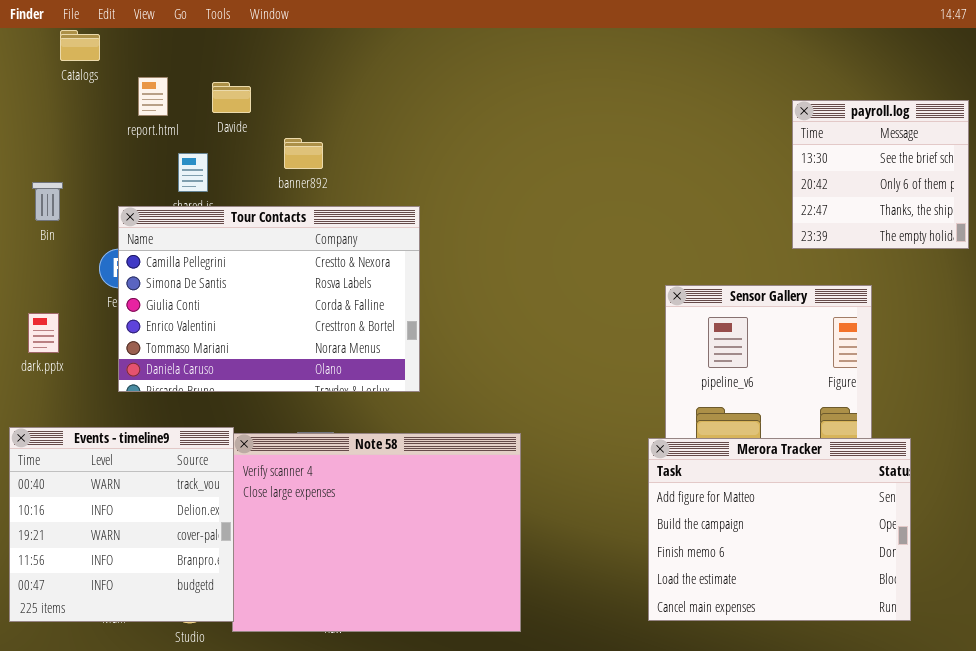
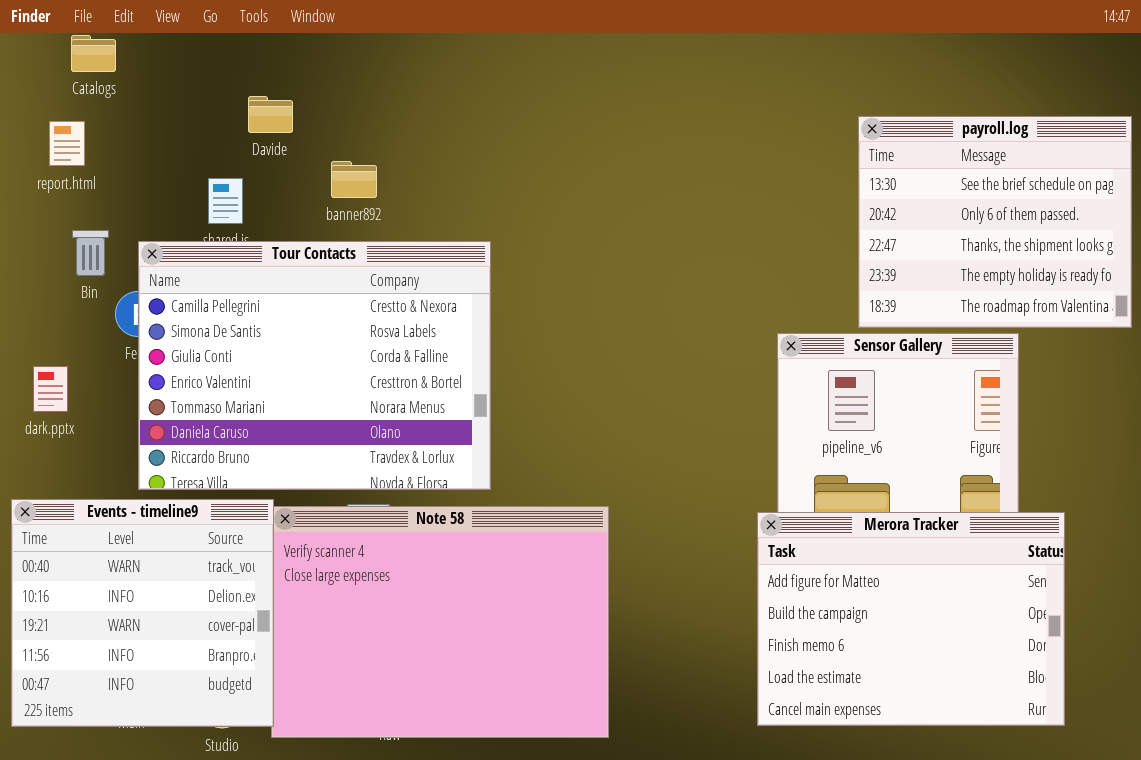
report.html: [138,77,168,116] -> [49,121,85,166], moved
payroll.log: [792,100,969,249] -> [858,116,1132,328], resized
Bin: [32,182,63,221] -> [72,230,109,276], moved
Tour Contacts: [118,206,420,392] -> [138,241,491,490], resized

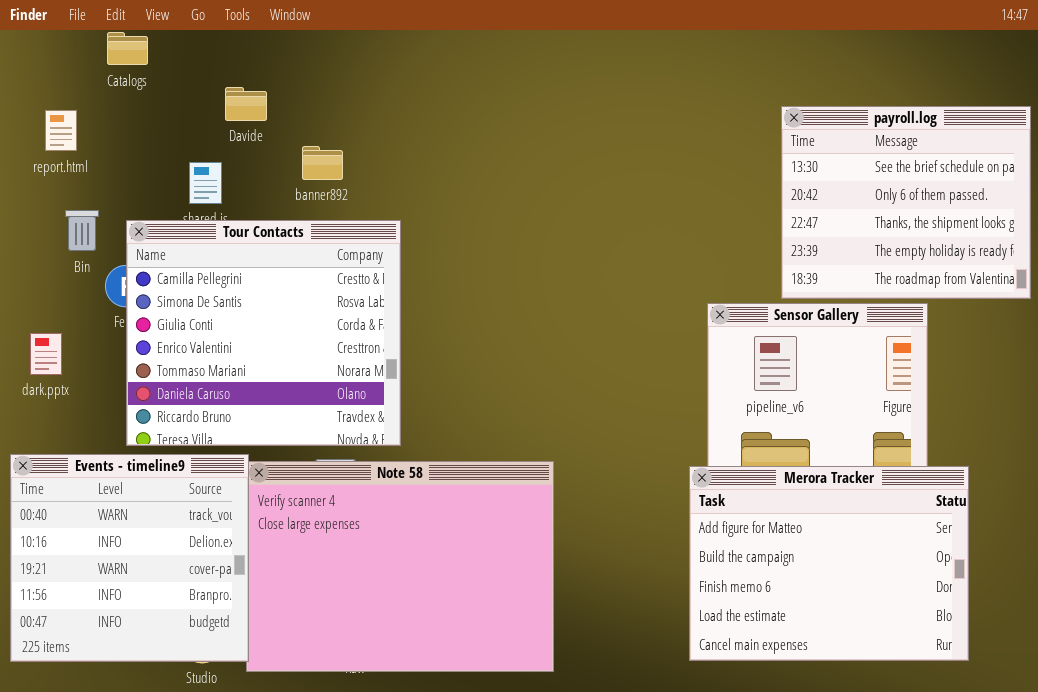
Catalogs: [71,35,116,72] -> [107,32,148,65], moved
Tour Contacts: [138,241,491,490] -> [126,220,401,446], resized

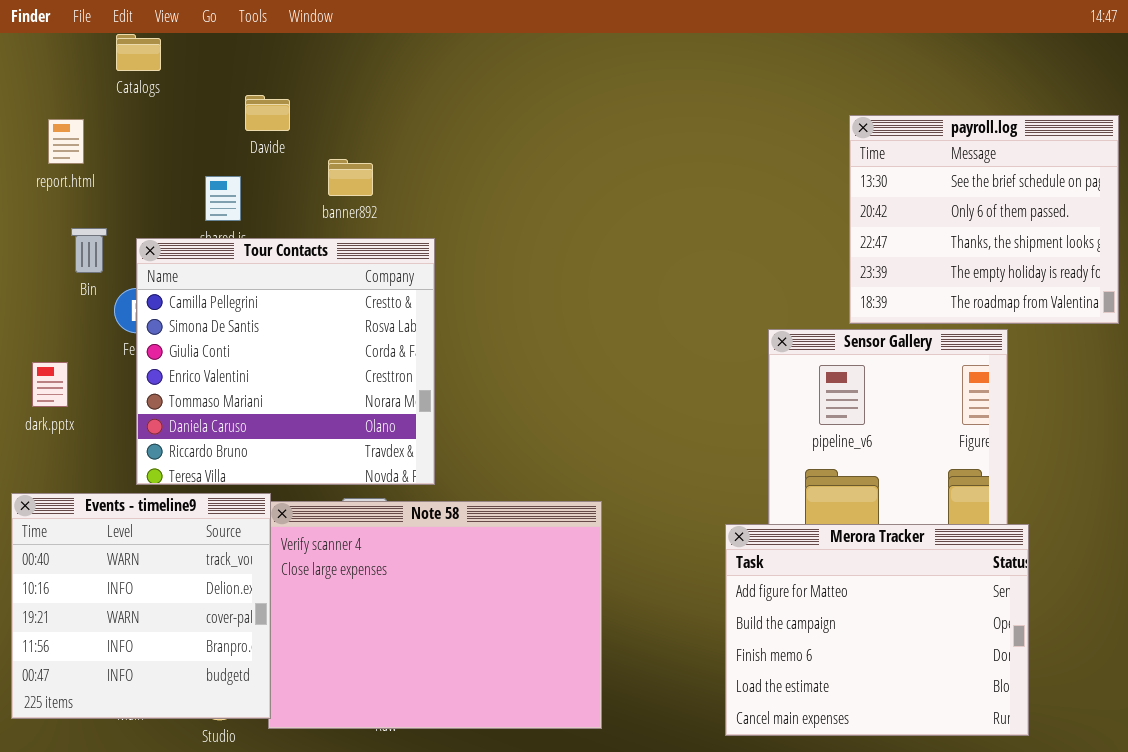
Merora Tracker: [689,466,969,661] -> [725,524,1029,736], moved

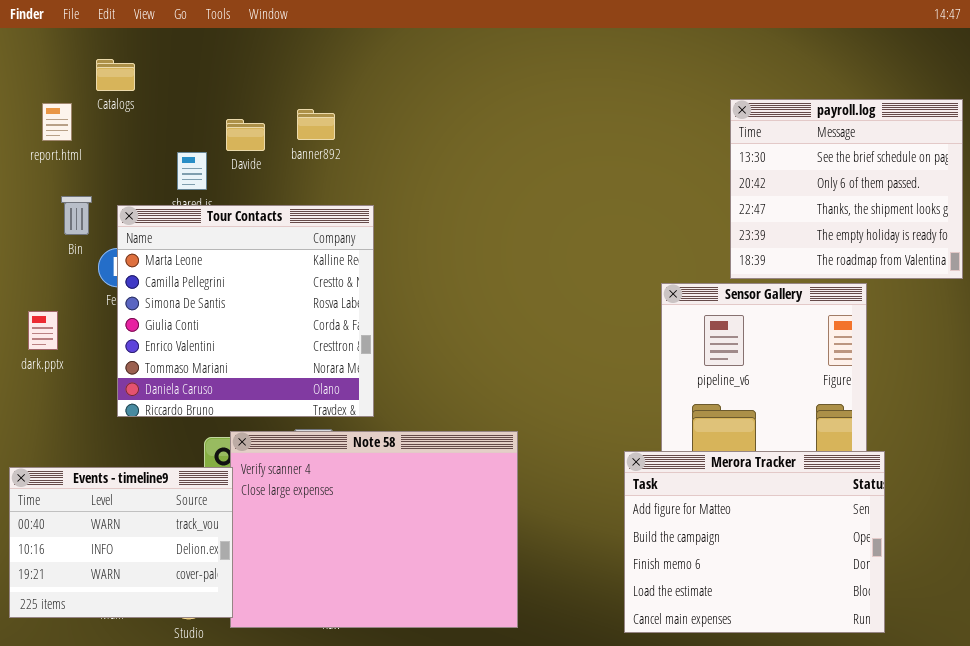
Catalogs: [116,34,161,71] -> [96,59,135,91], moved
Davide: [245,95,290,131] -> [226,119,265,151], moved
banner892: [328,159,373,196] -> [297,109,335,140], moved
Tour Contacts: [136,238,435,485] -> [117,205,374,417], scrolled up 1 row
Events - timeline9: [11,493,271,719] -> [9,467,233,618], resized

